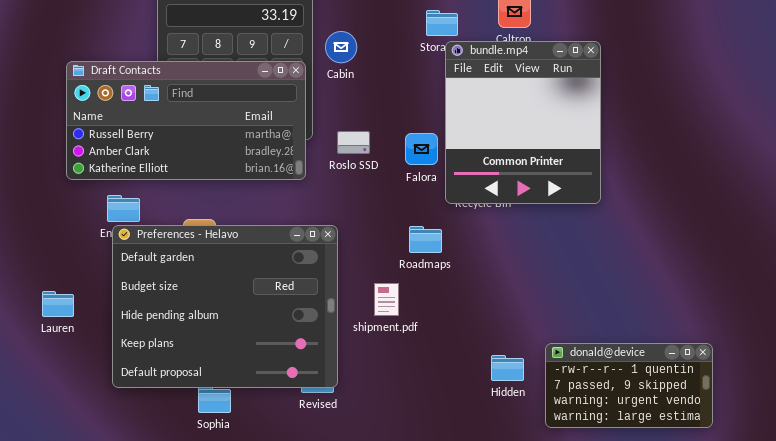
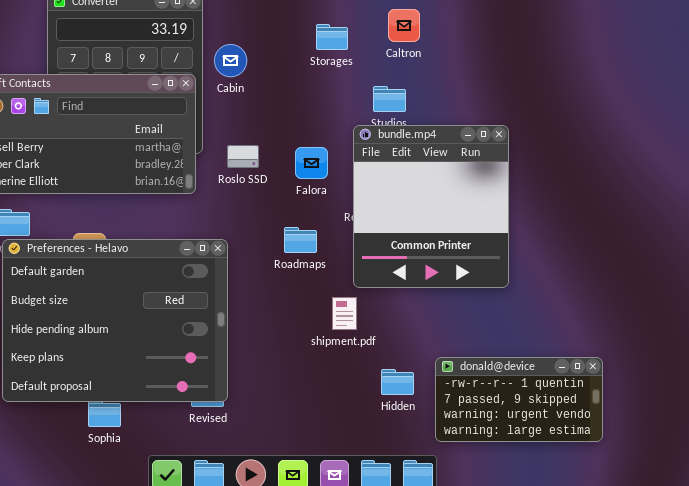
bundle.mp4: [445,41,601,204] -> [353,125,509,288], moved
Roadmaps: [409,226,442,253] -> [284,227,317,253], moved
shipment.pdf: [374,283,399,316] -> [332,297,357,330], moved

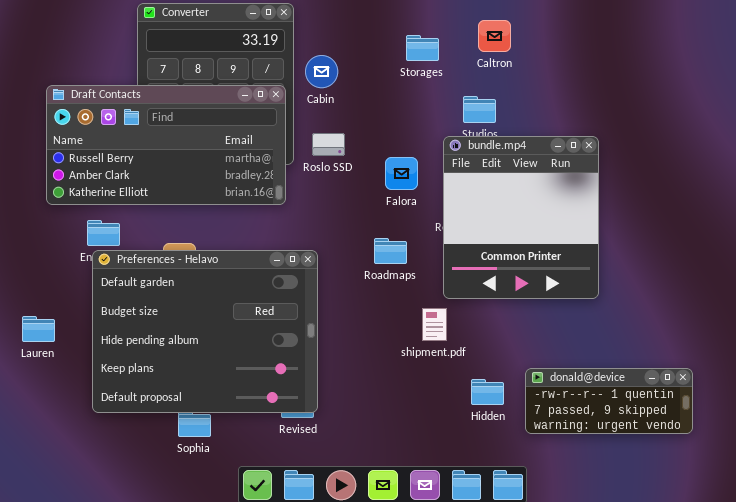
Roslo SSD: [227,145,259,168] -> [312,133,345,156], moved
donald@device: [435,357,603,442] -> [525,368,693,434], resized

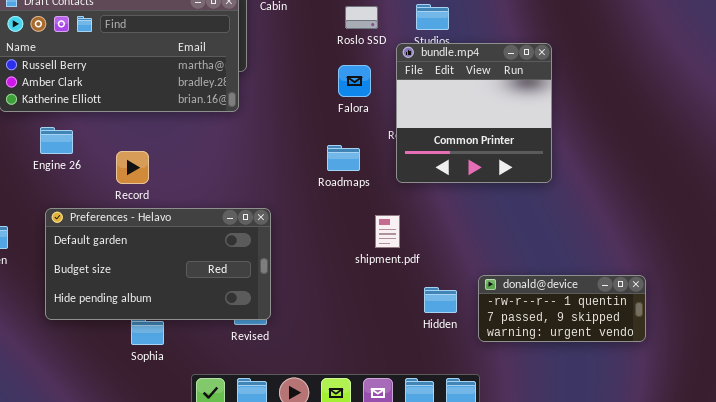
Roslo SSD: [312,133,345,156] -> [345,6,378,29], moved
bundle.mp4: [443,136,599,299] -> [396,43,552,183], resized
Preferences - Helavo: [92,250,318,413] -> [45,208,271,320], resized

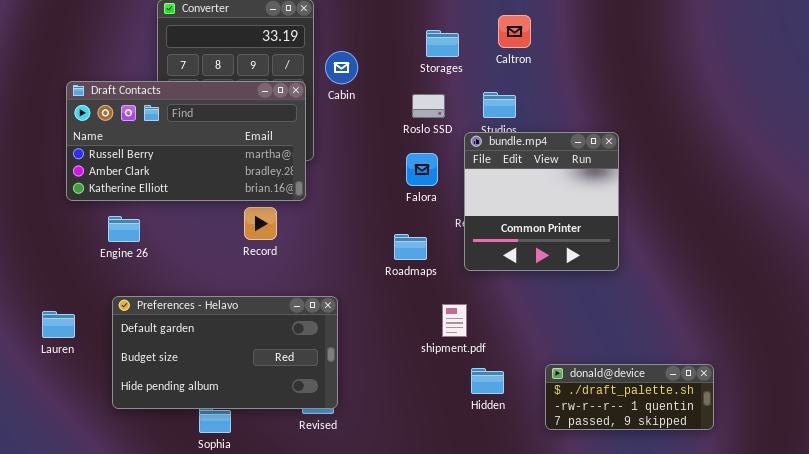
Record: [116,151,149,184] -> [244,207,277,240], moved
donald@device: [478,275,646,342] -> [545,364,714,430], scrolled up 1 row
Hidden: [424,287,457,313] -> [471,368,504,394], moved

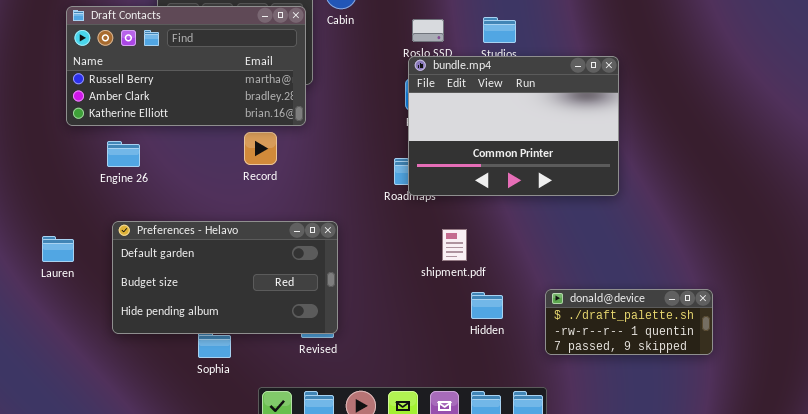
bundle.mp4: [464,132,619,271] -> [408,56,619,196], resized

